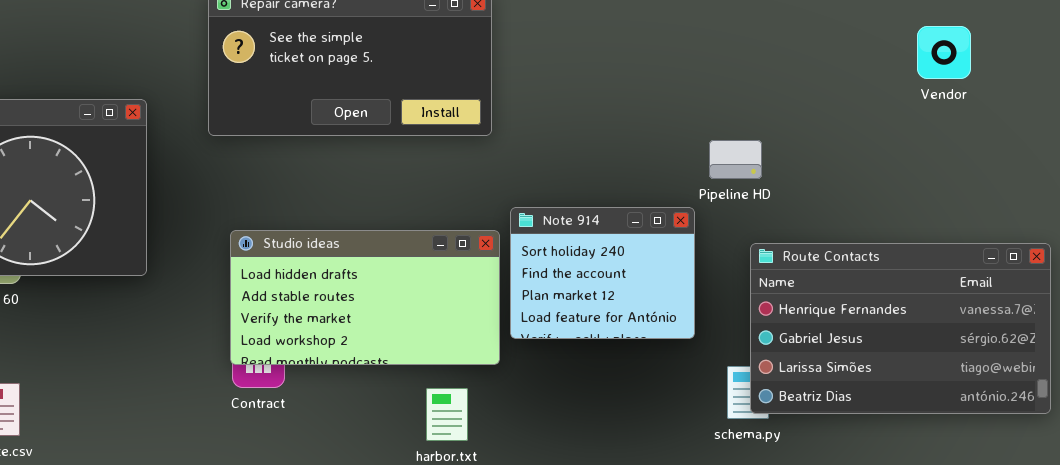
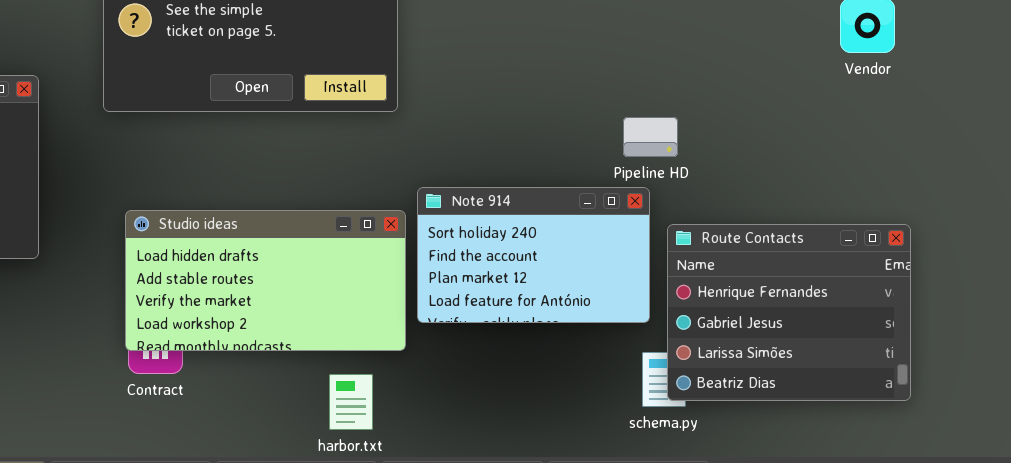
Note 914: [510,207,695,339] -> [417,187,650,323], resized
Route Contacts: [750,243,1051,414] -> [667,224,911,401], resized

